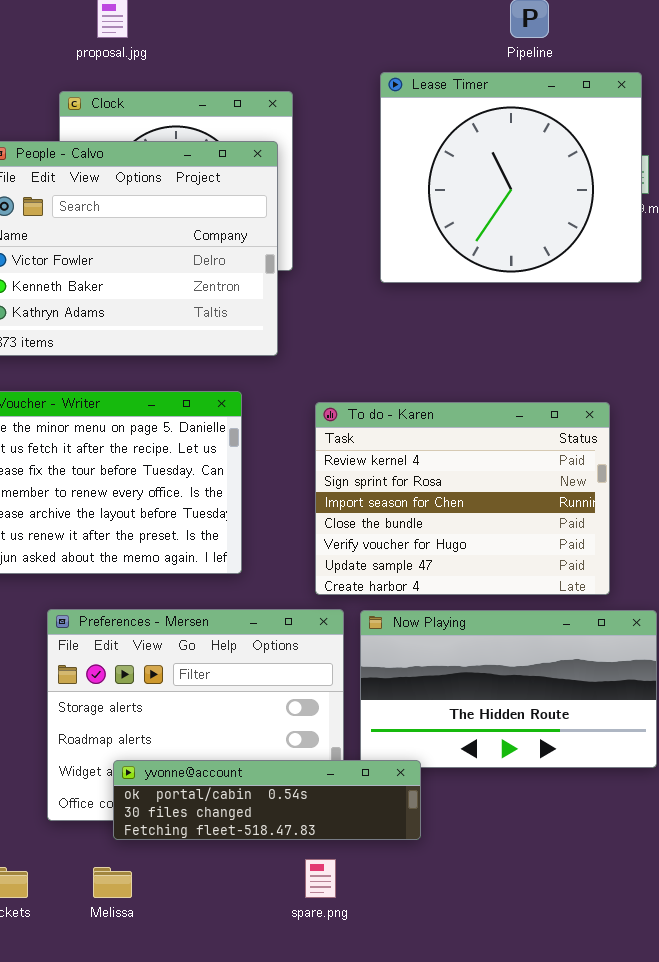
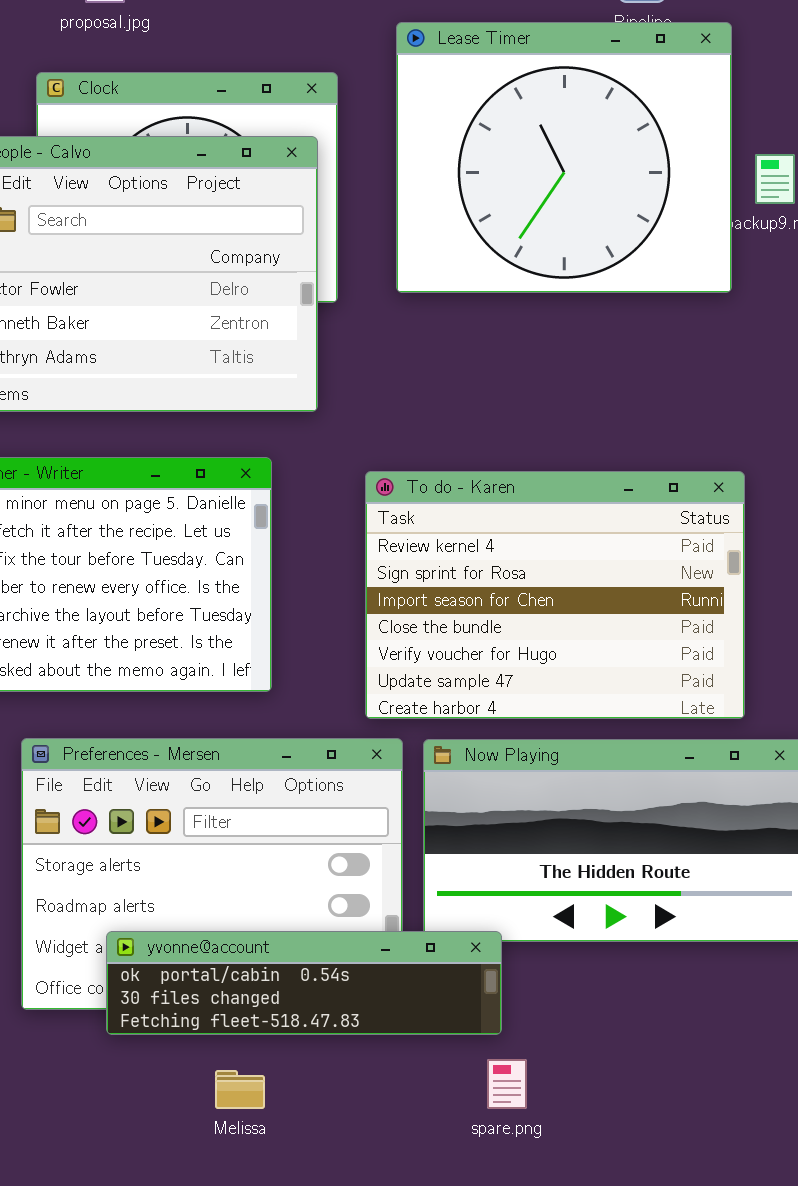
Lease Timer: [380,72,642,283] -> [396,22,732,293], moved
spare.png: [305,859,336,898] -> [487,1059,527,1109], moved
Melissa: [93,867,132,898] -> [215,1070,265,1109], moved

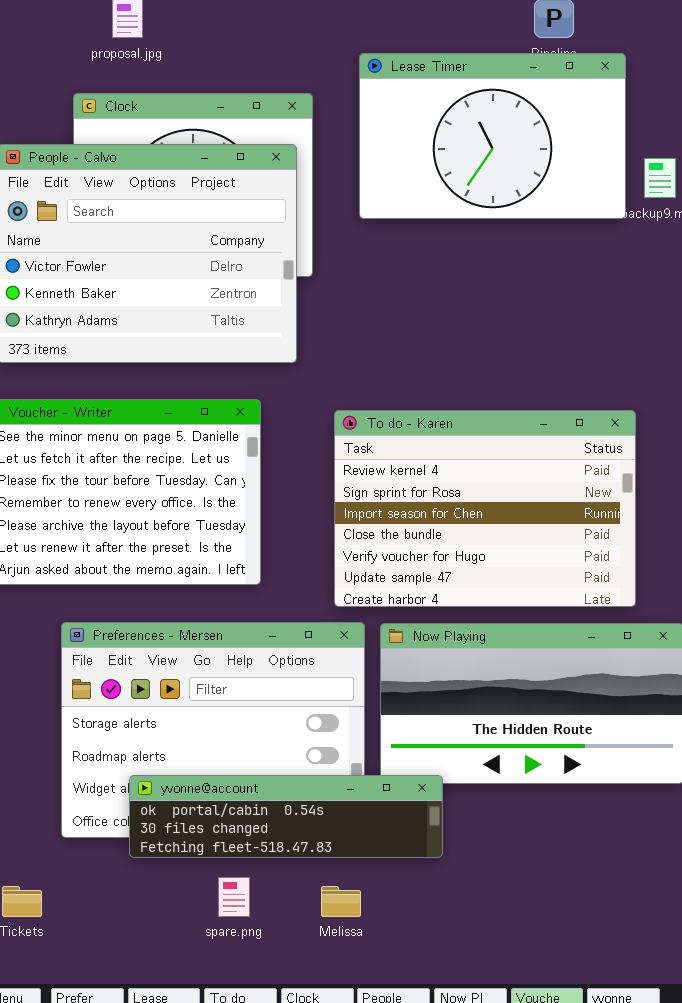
Lease Timer: [396,22,732,293] -> [359,53,626,219], resized
spare.png: [487,1059,527,1109] -> [218,877,250,917], moved
Melissa: [215,1070,265,1109] -> [321,886,361,917], moved

